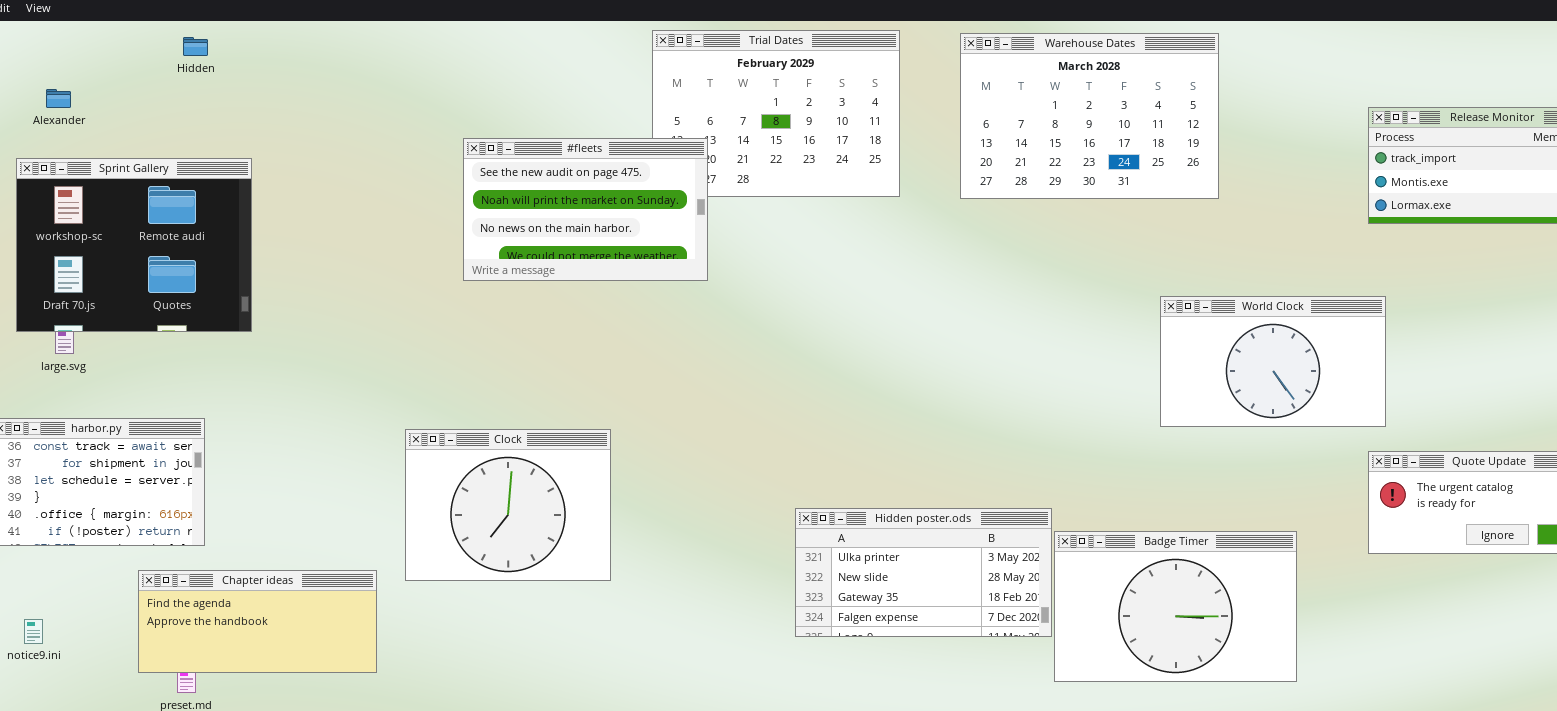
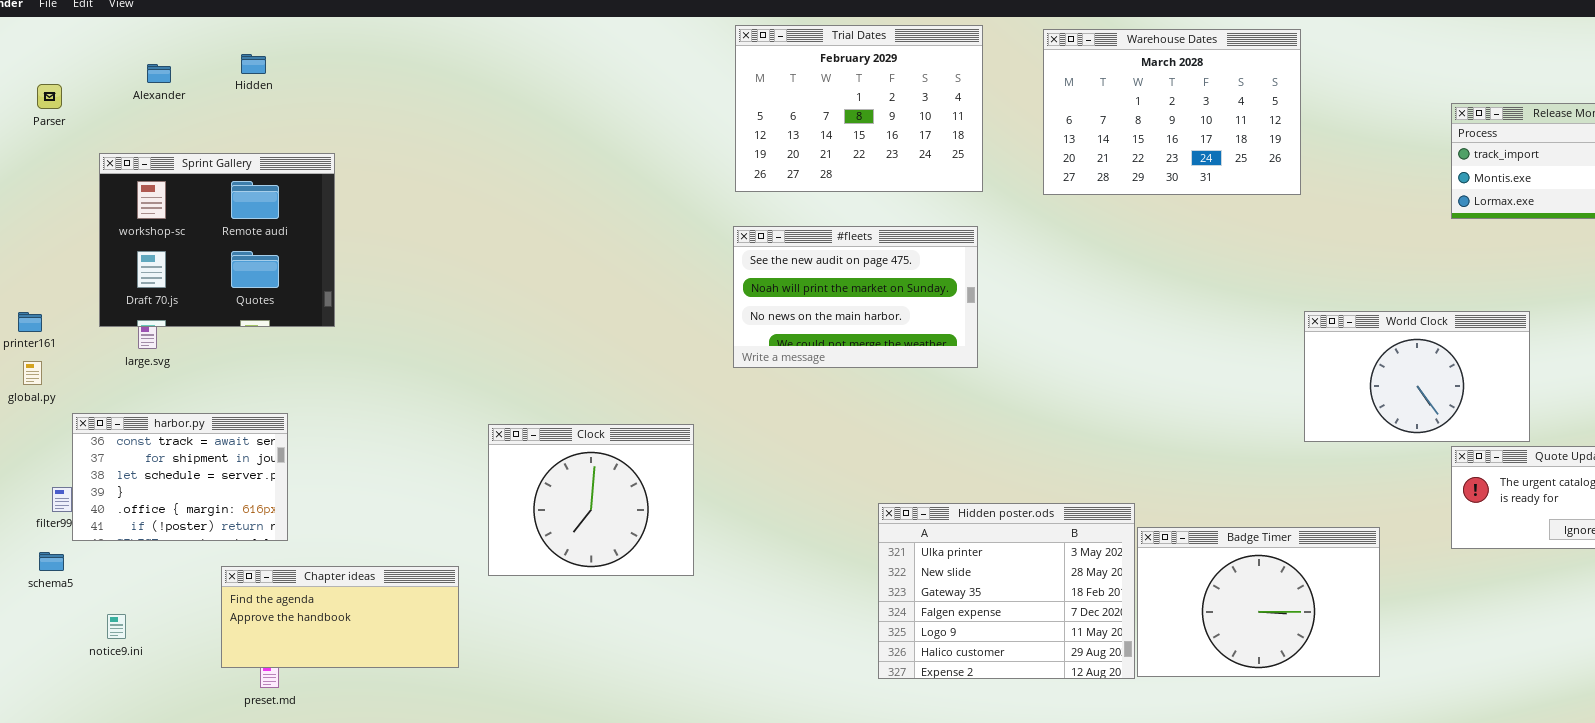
Hidden: [183,37,208,56] -> [241,54,266,74], moved
Alexander: [46,89,71,108] -> [147,64,171,83], moved
#fleets: [463,138,708,281] -> [733,226,978,368], moved
World Clock: [1160,296,1386,427] -> [1304,311,1530,442], moved
Hidden poster.ods: [795,508,1052,637] -> [878,503,1135,679], resized

